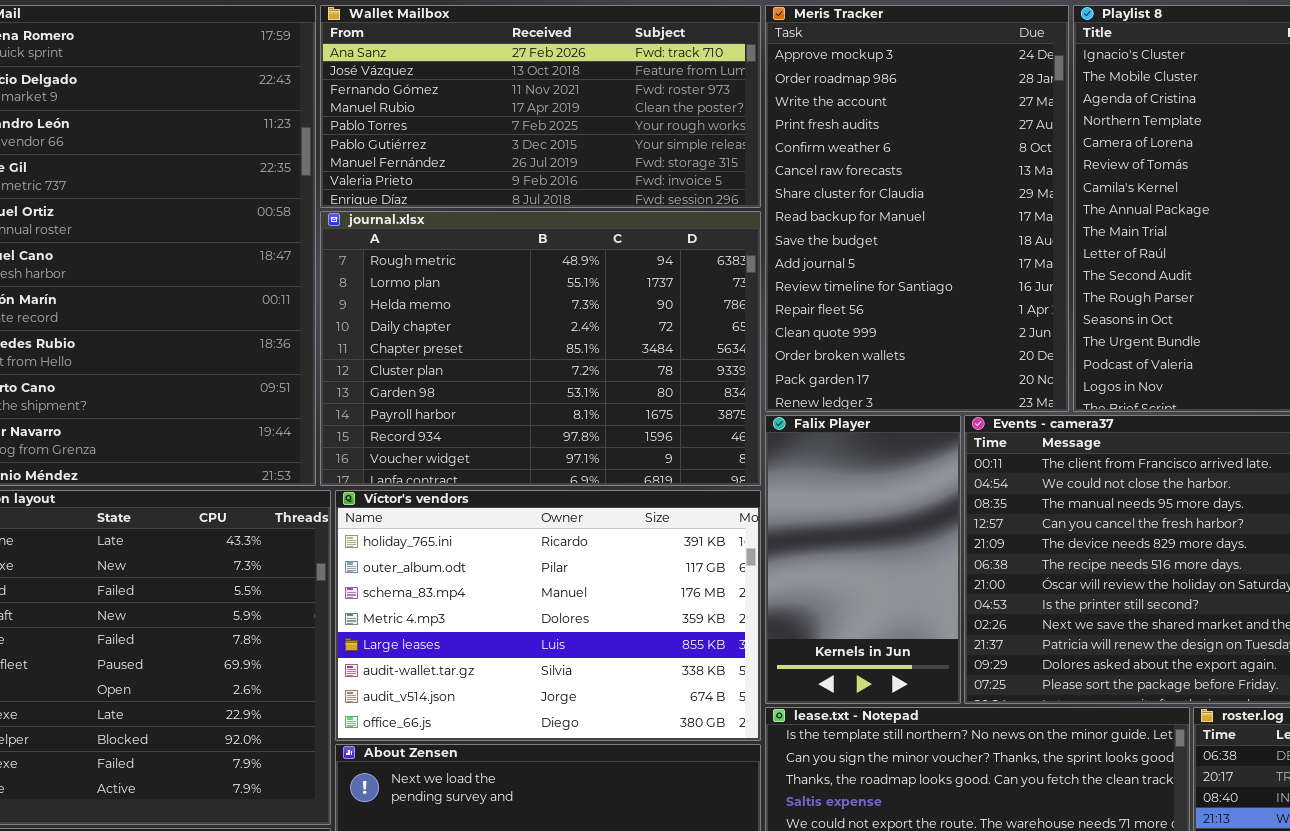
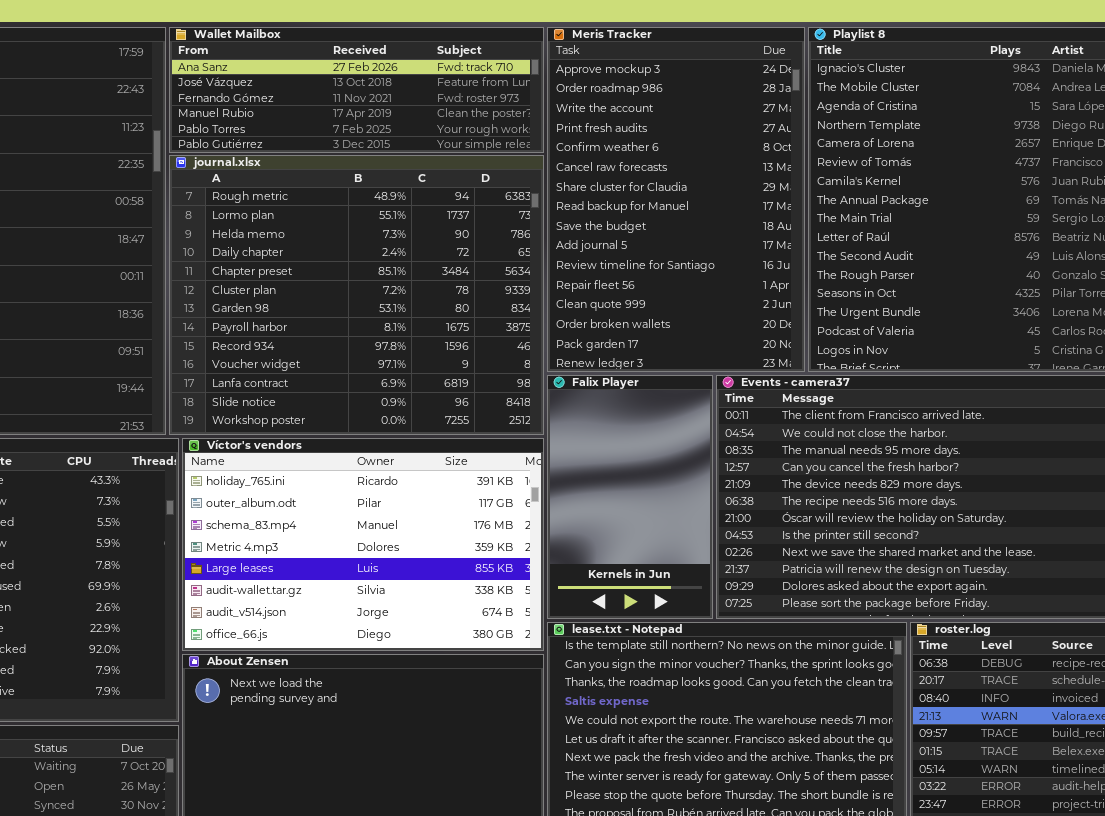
Wallet Mailbox: [320,5,761,208] -> [169,27,544,153], resized
journal.xlsx: [320,211,761,486] -> [169,155,544,435], resized

